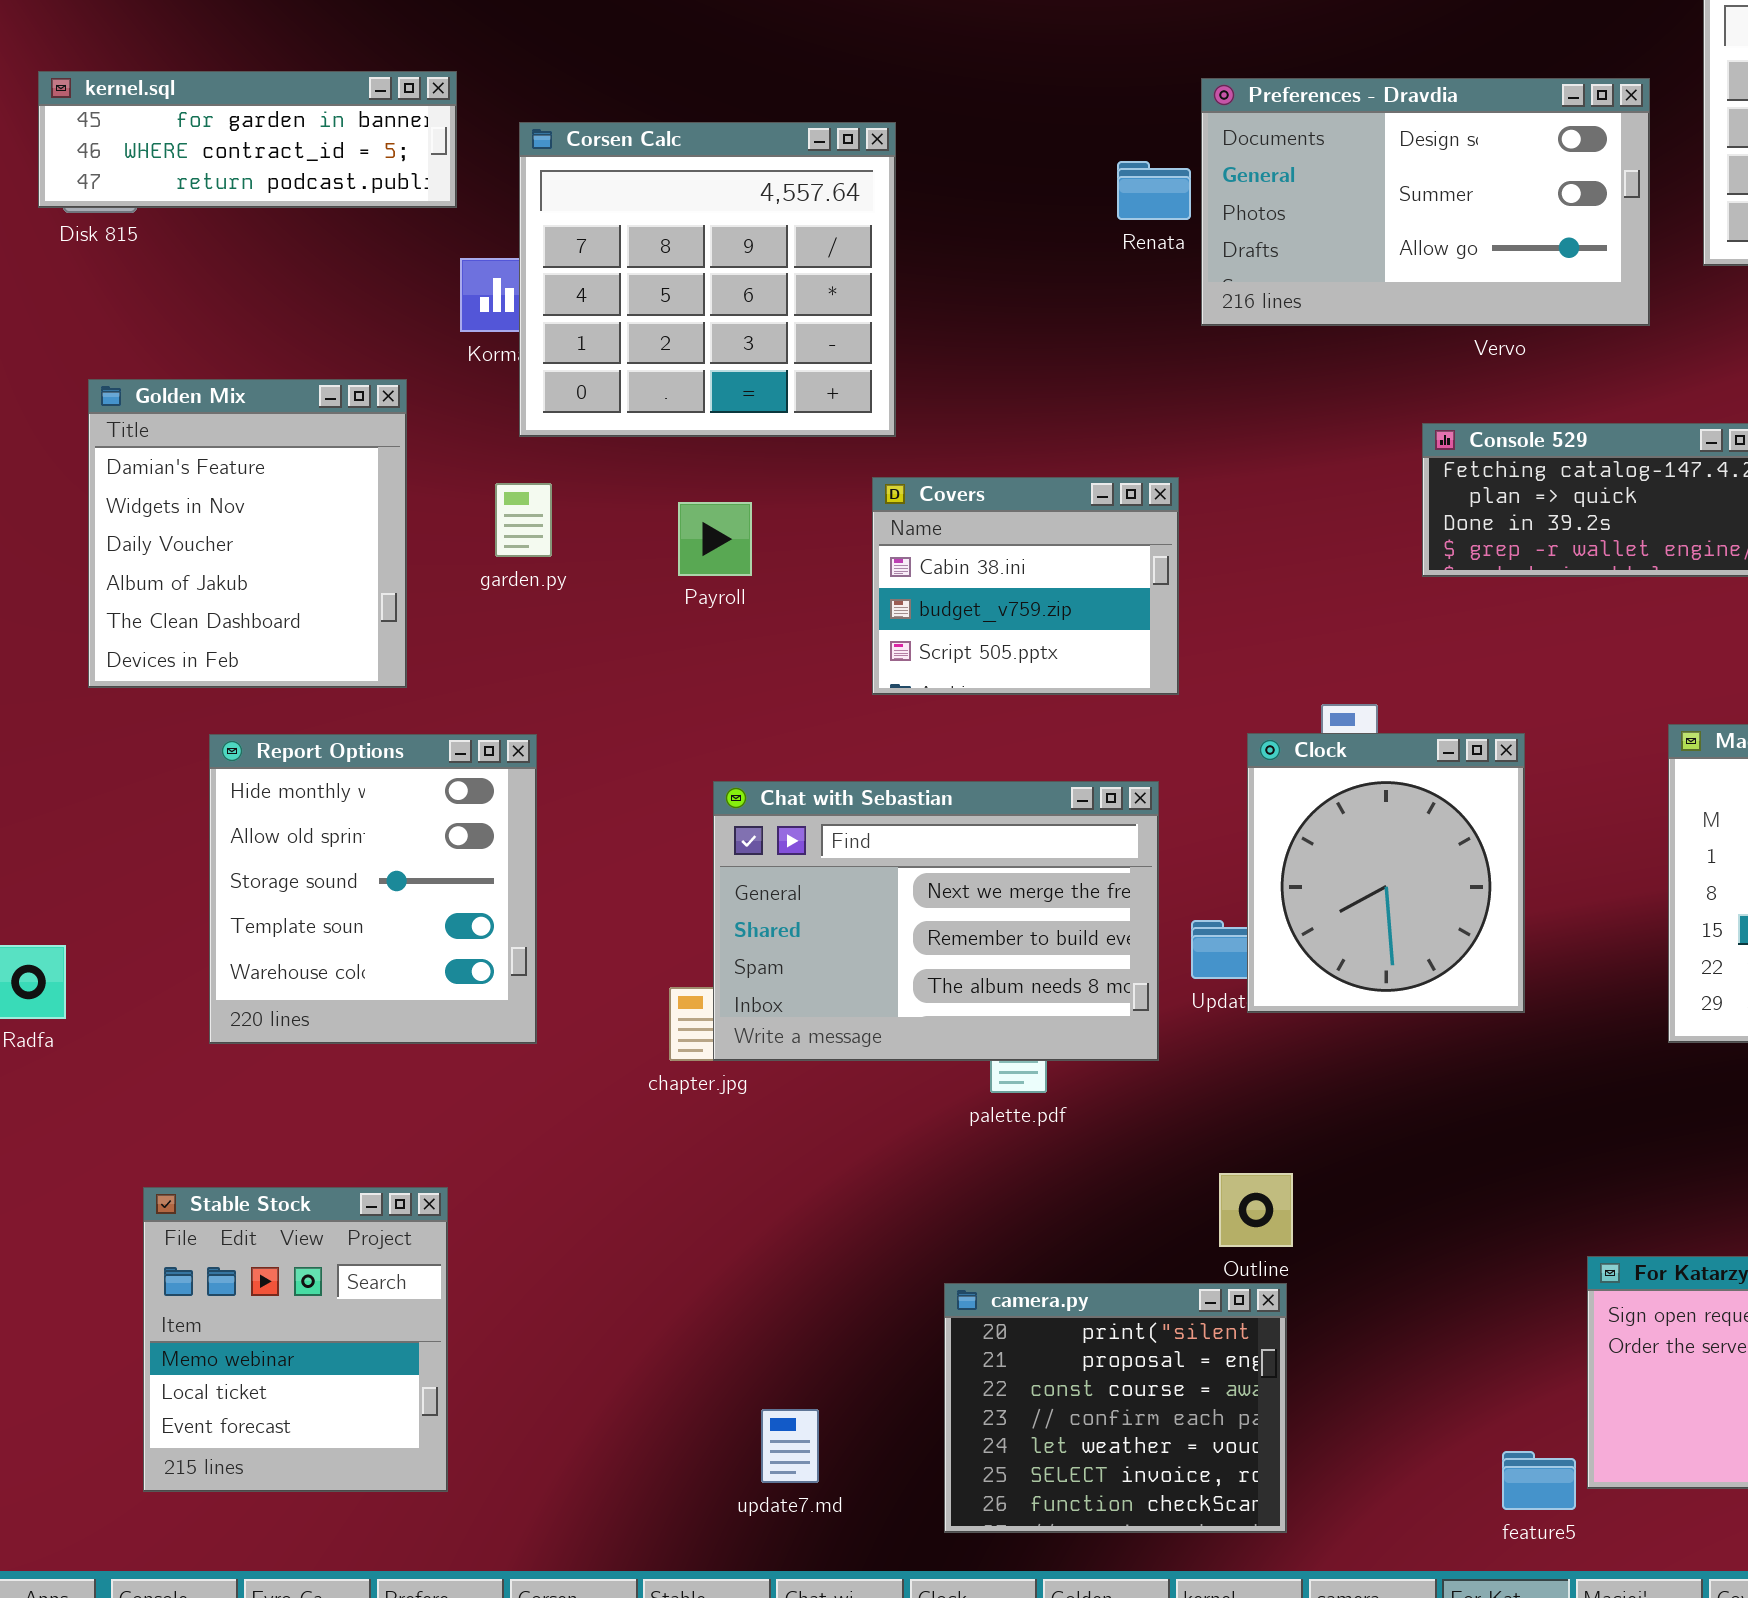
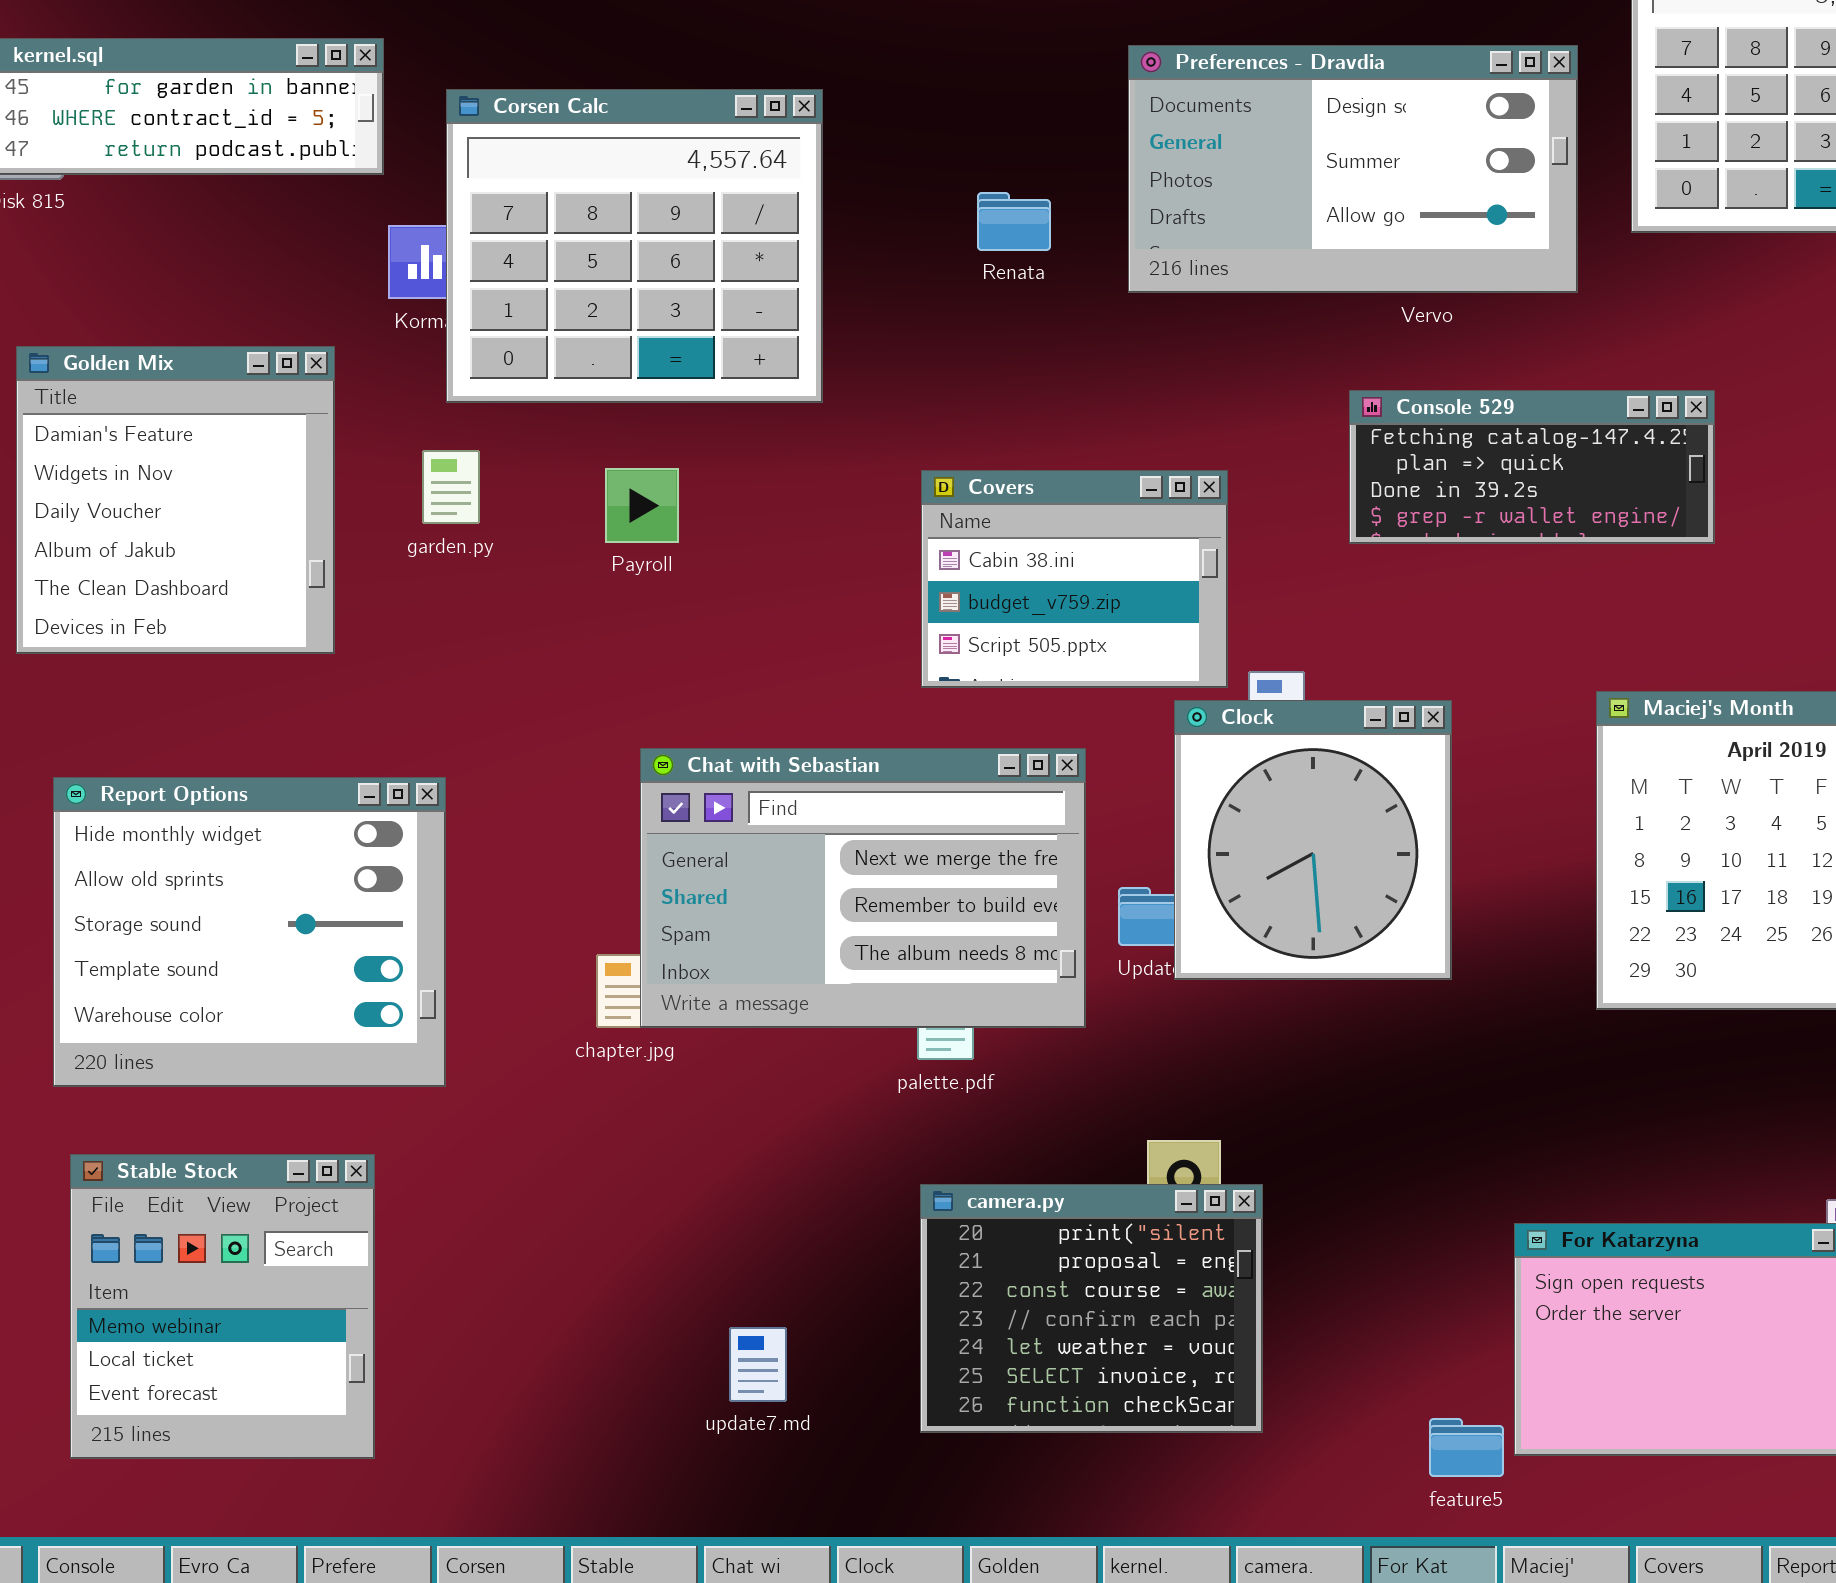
Renata: [1117,161,1191,220] -> [977,192,1051,251], moved
Covers: [872,477,1179,695] -> [921,470,1228,688], moved
Report Options: [209,734,537,1044] -> [53,777,446,1087], moved, resized
camera.py: [944,1283,1287,1533] -> [920,1184,1263,1433], moved
update7.md: [761,1409,819,1483] -> [729,1327,787,1402], moved

